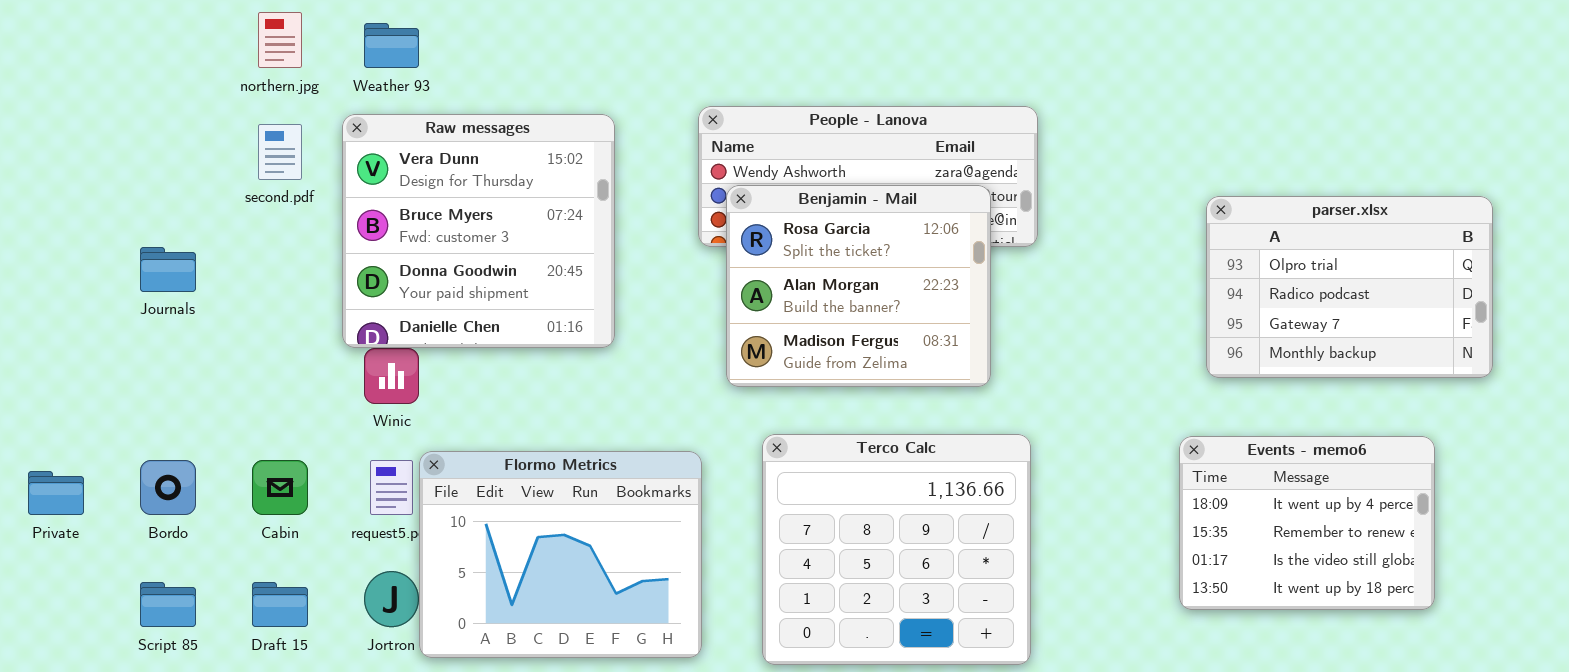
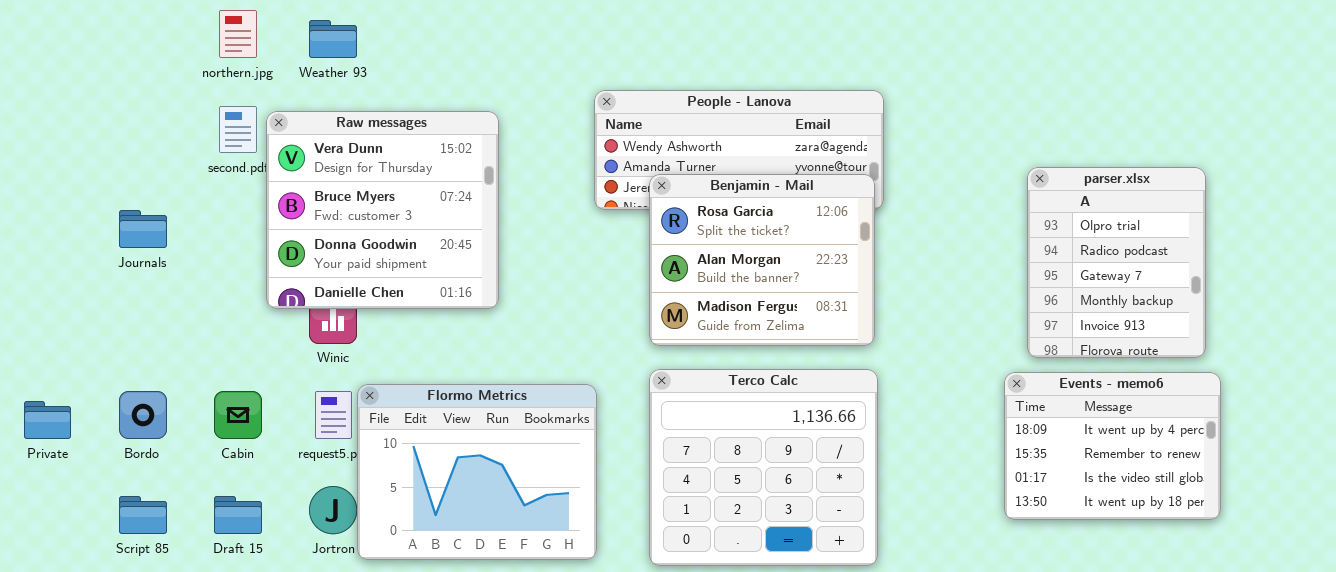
Raw messages: [342,114,615,348] -> [266,111,499,309], moved
Benjamin - Mail: [726,185,991,387] -> [649,174,875,346], moved
parser.xlsx: [1206,196,1493,378] -> [1027,167,1206,358], resized

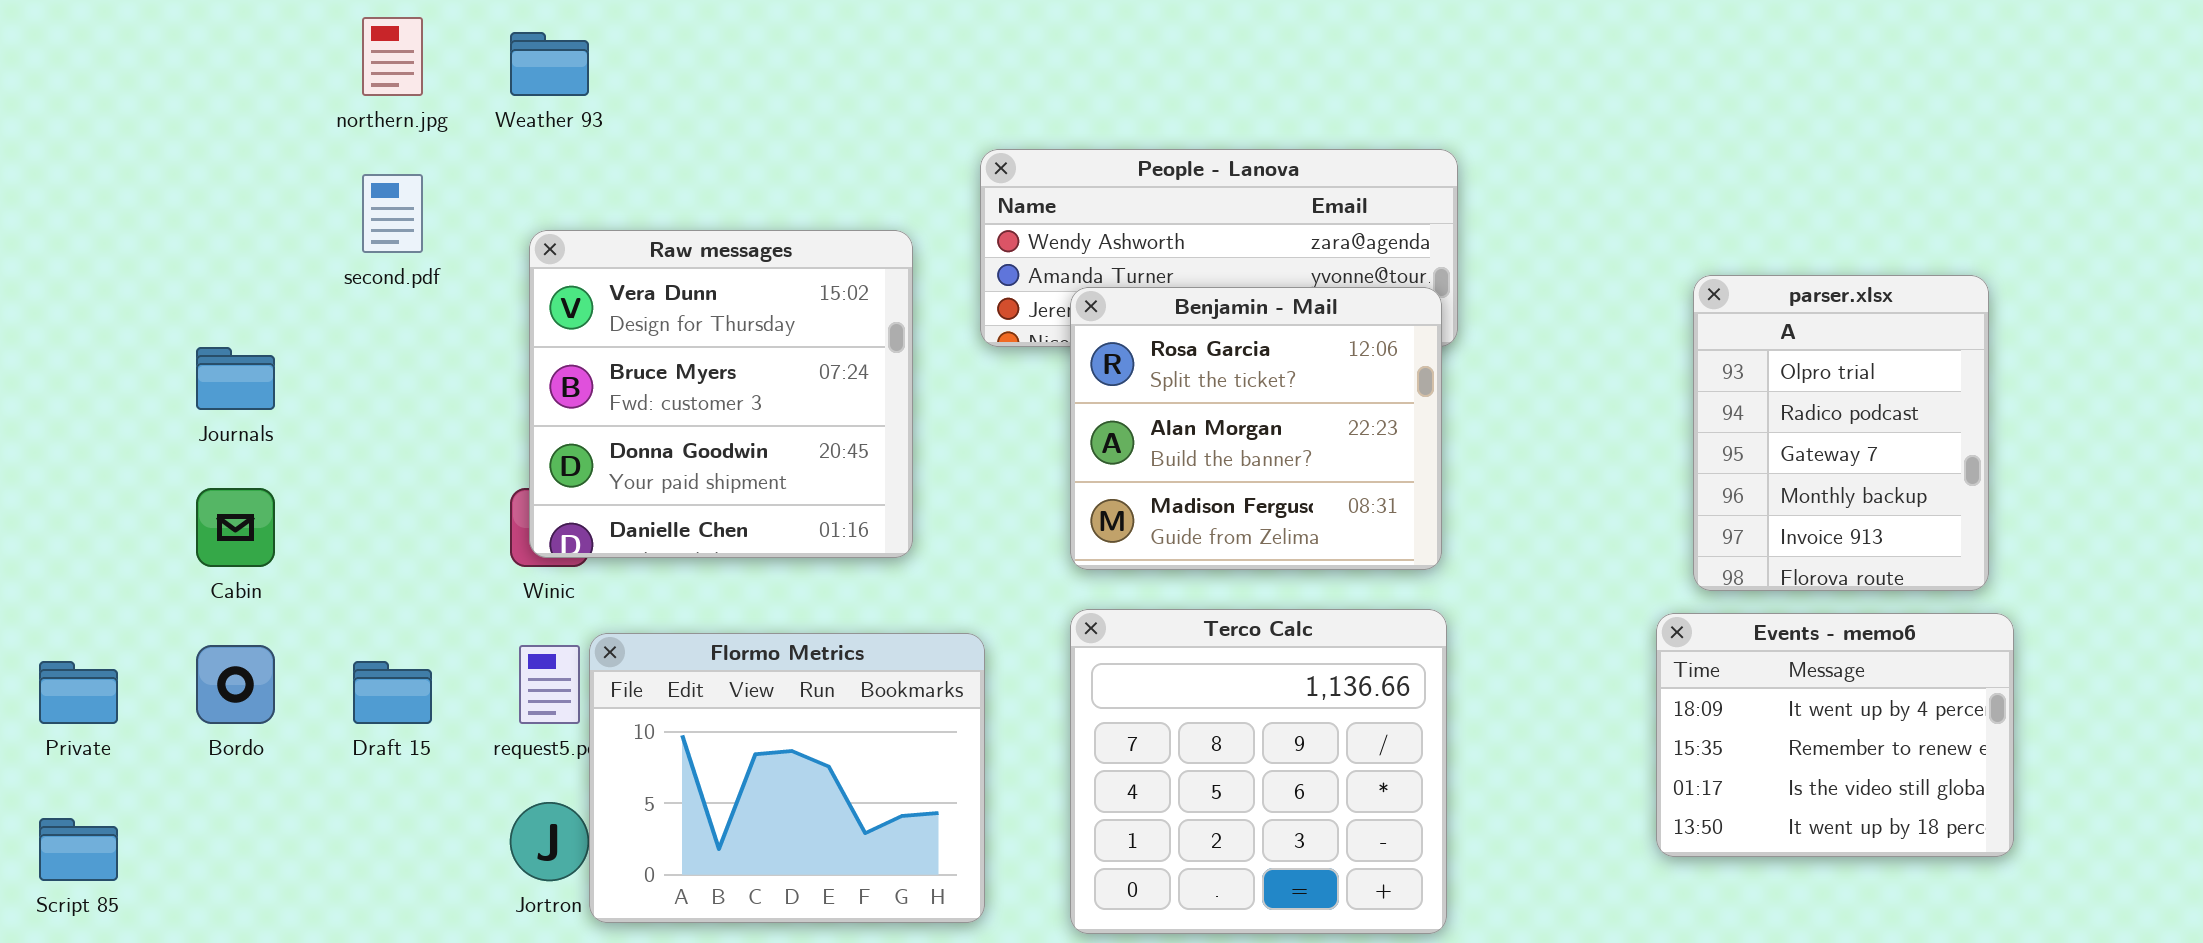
Raw messages: [266,111,499,309] -> [529,230,913,558], moved
Cabin: [214,391,262,439] -> [196,488,275,567], moved
Script 85: [119,496,167,534] -> [39,818,118,881], moved
Draft 15: [214,496,262,534] -> [353,661,432,724], moved

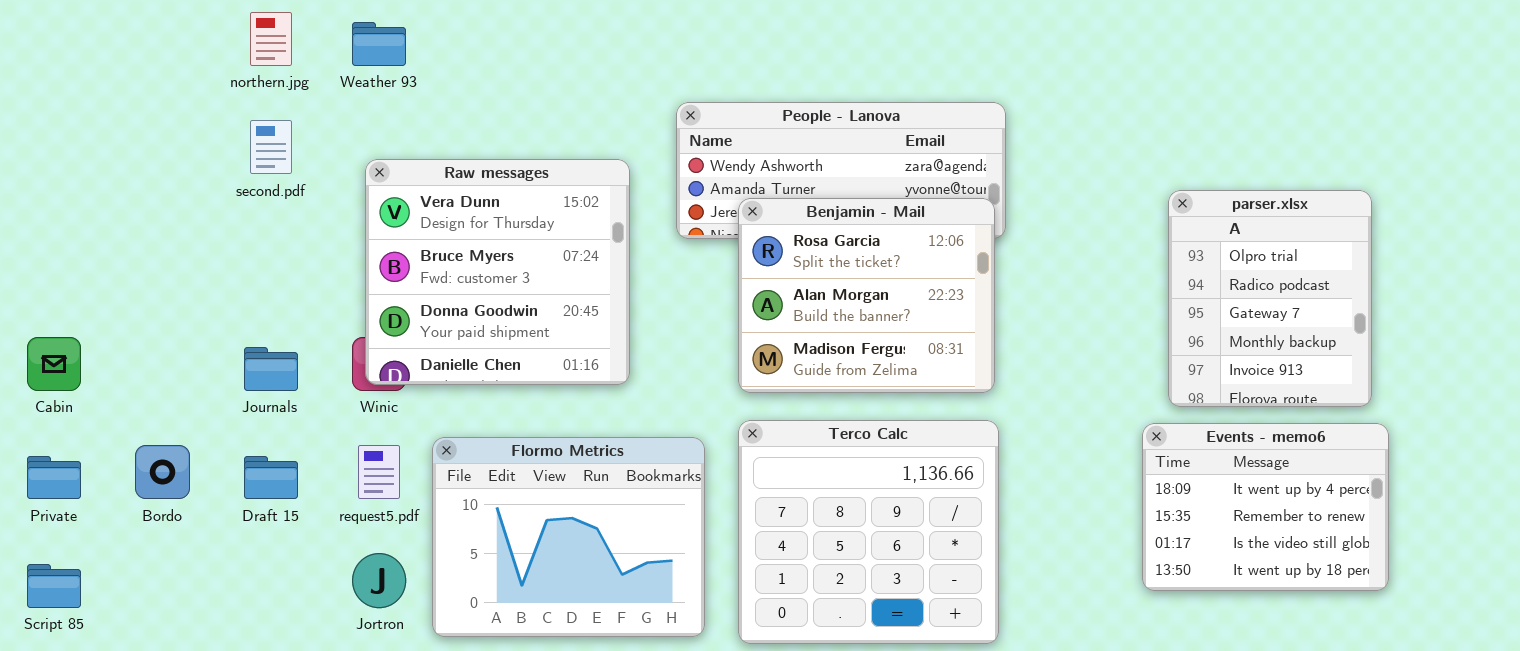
Journals: [196,347,275,410] -> [244,347,298,391], moved
Cabin: [196,488,275,567] -> [27,337,81,391], moved
Flormo Metrics: [589,633,985,923] -> [432,437,705,637], moved

